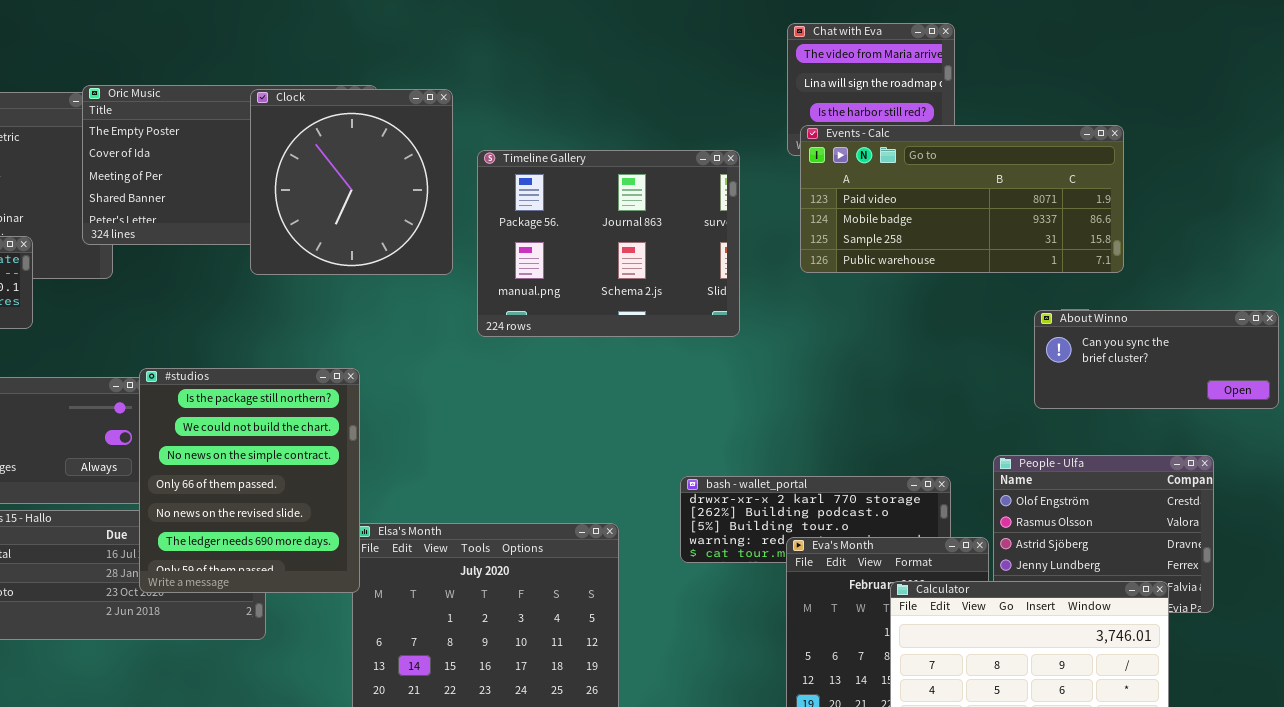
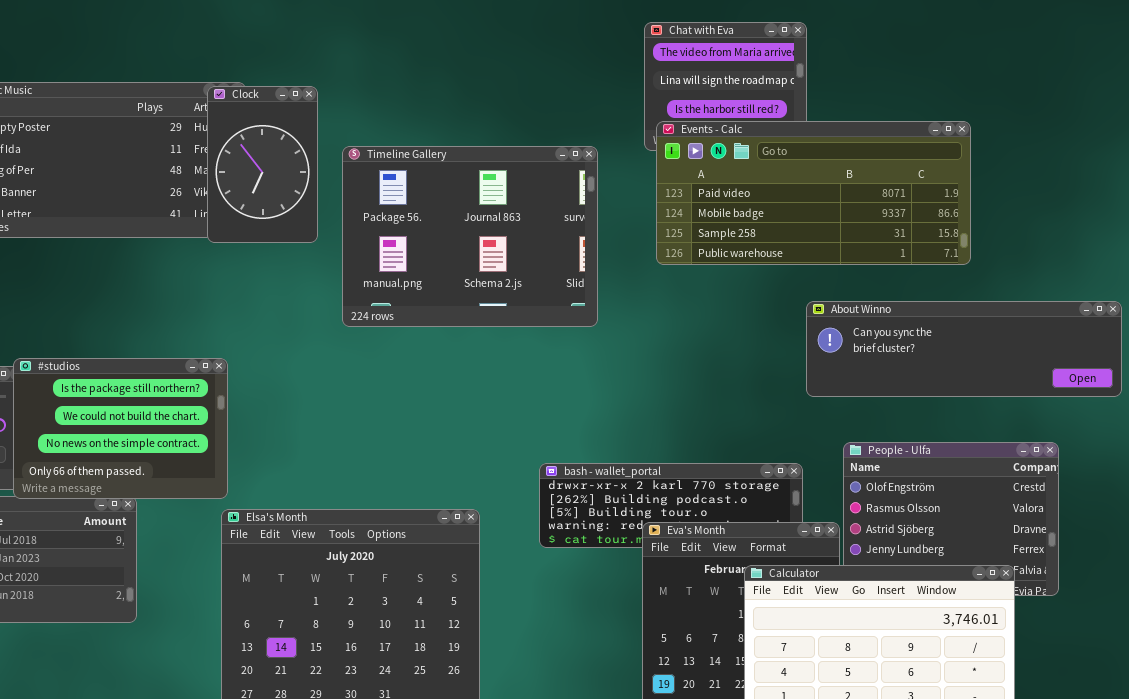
Clock: [250,89,453,275] -> [207,86,318,243], resized
About Winno: [1034,310,1279,409] -> [806,301,1122,397], resized
#studios: [139,368,360,593] -> [13,358,228,499], resized

